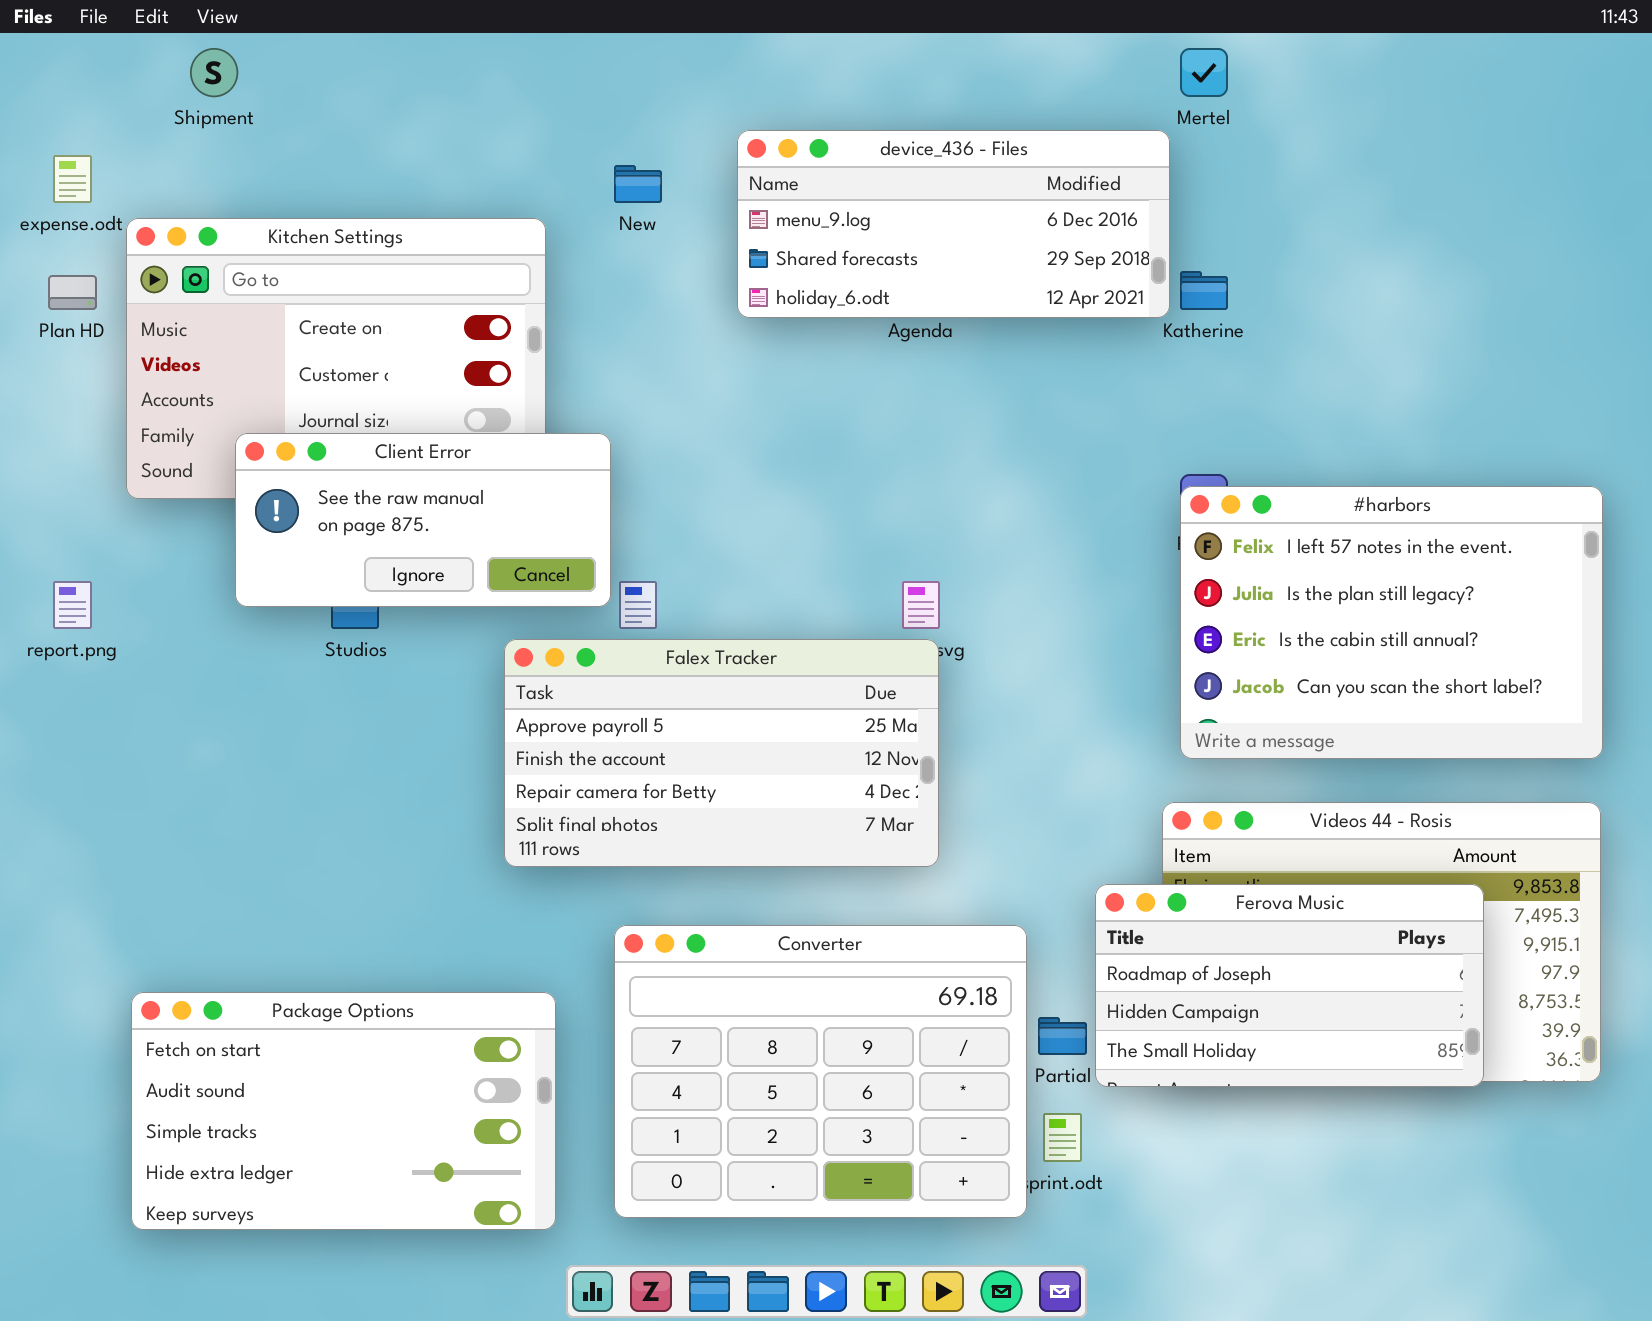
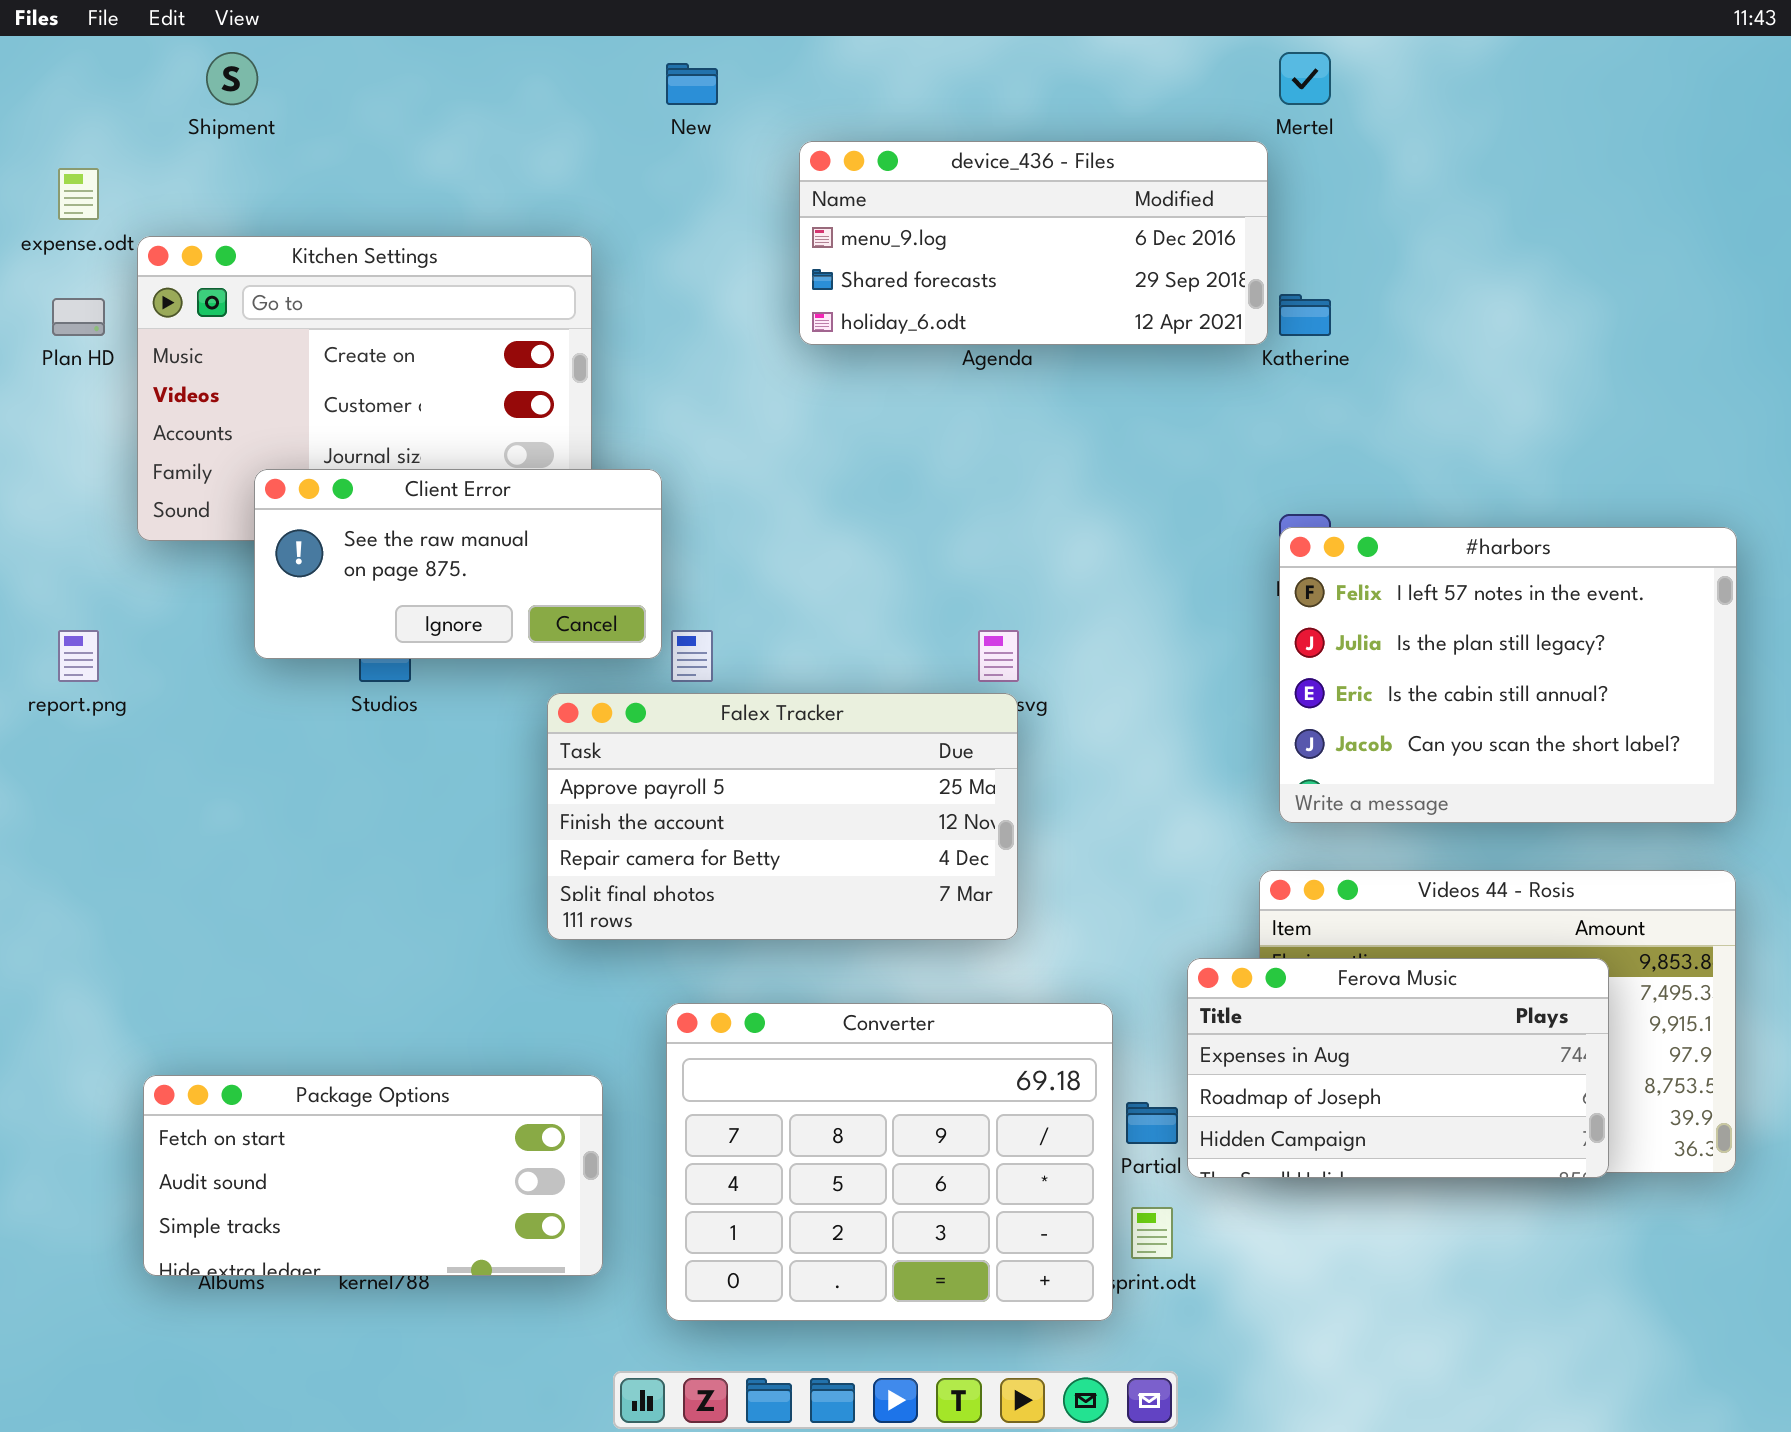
New: [614,165,662,203] -> [666,63,718,105], moved
Ferova Music: [1095,884,1484,1087] -> [1187,958,1609,1178], scrolled up 1 row
Package Options: [131,992,556,1230] -> [143,1075,603,1276], resized

